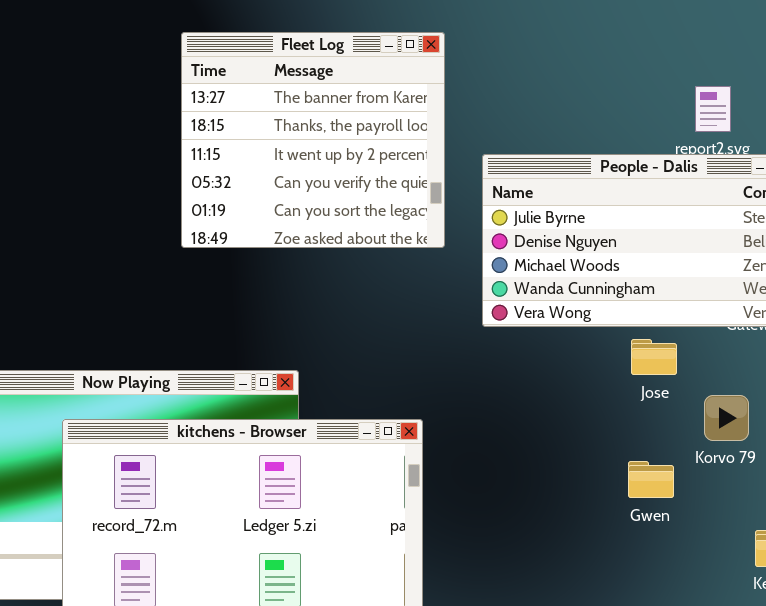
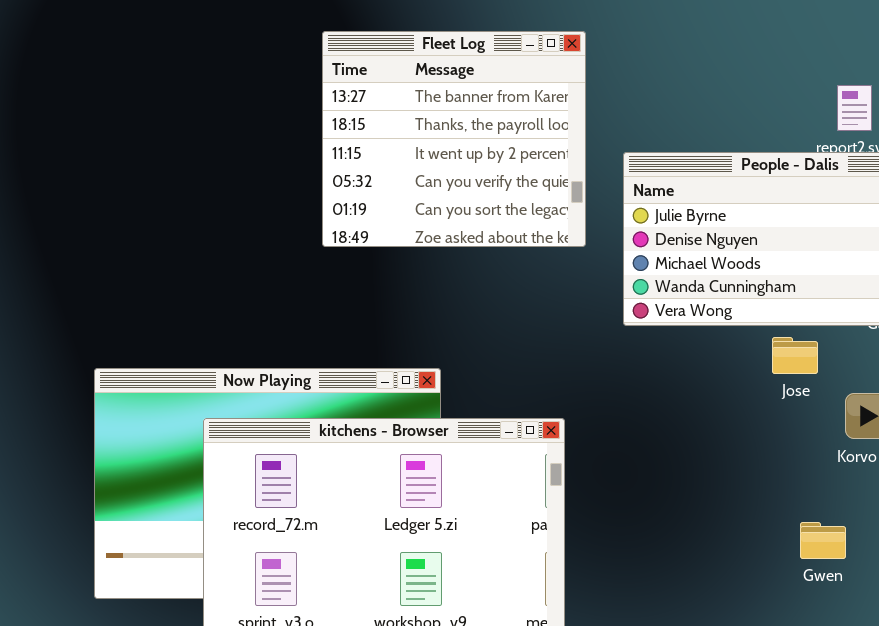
Gwen: [628,461,674,498] -> [800,522,846,559], moved

